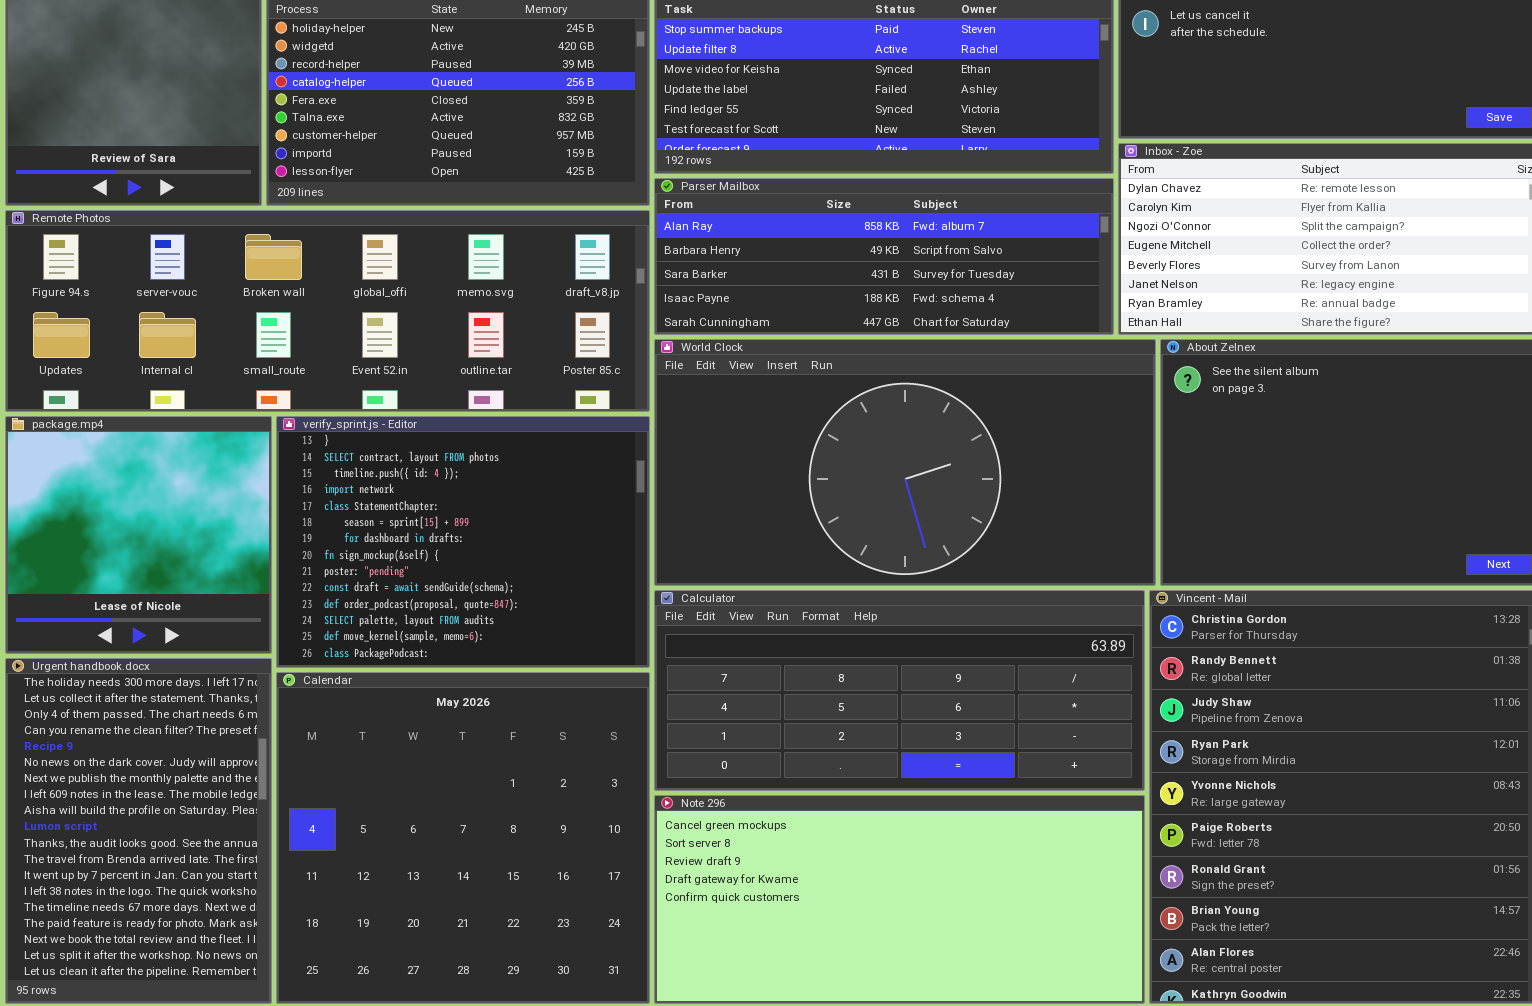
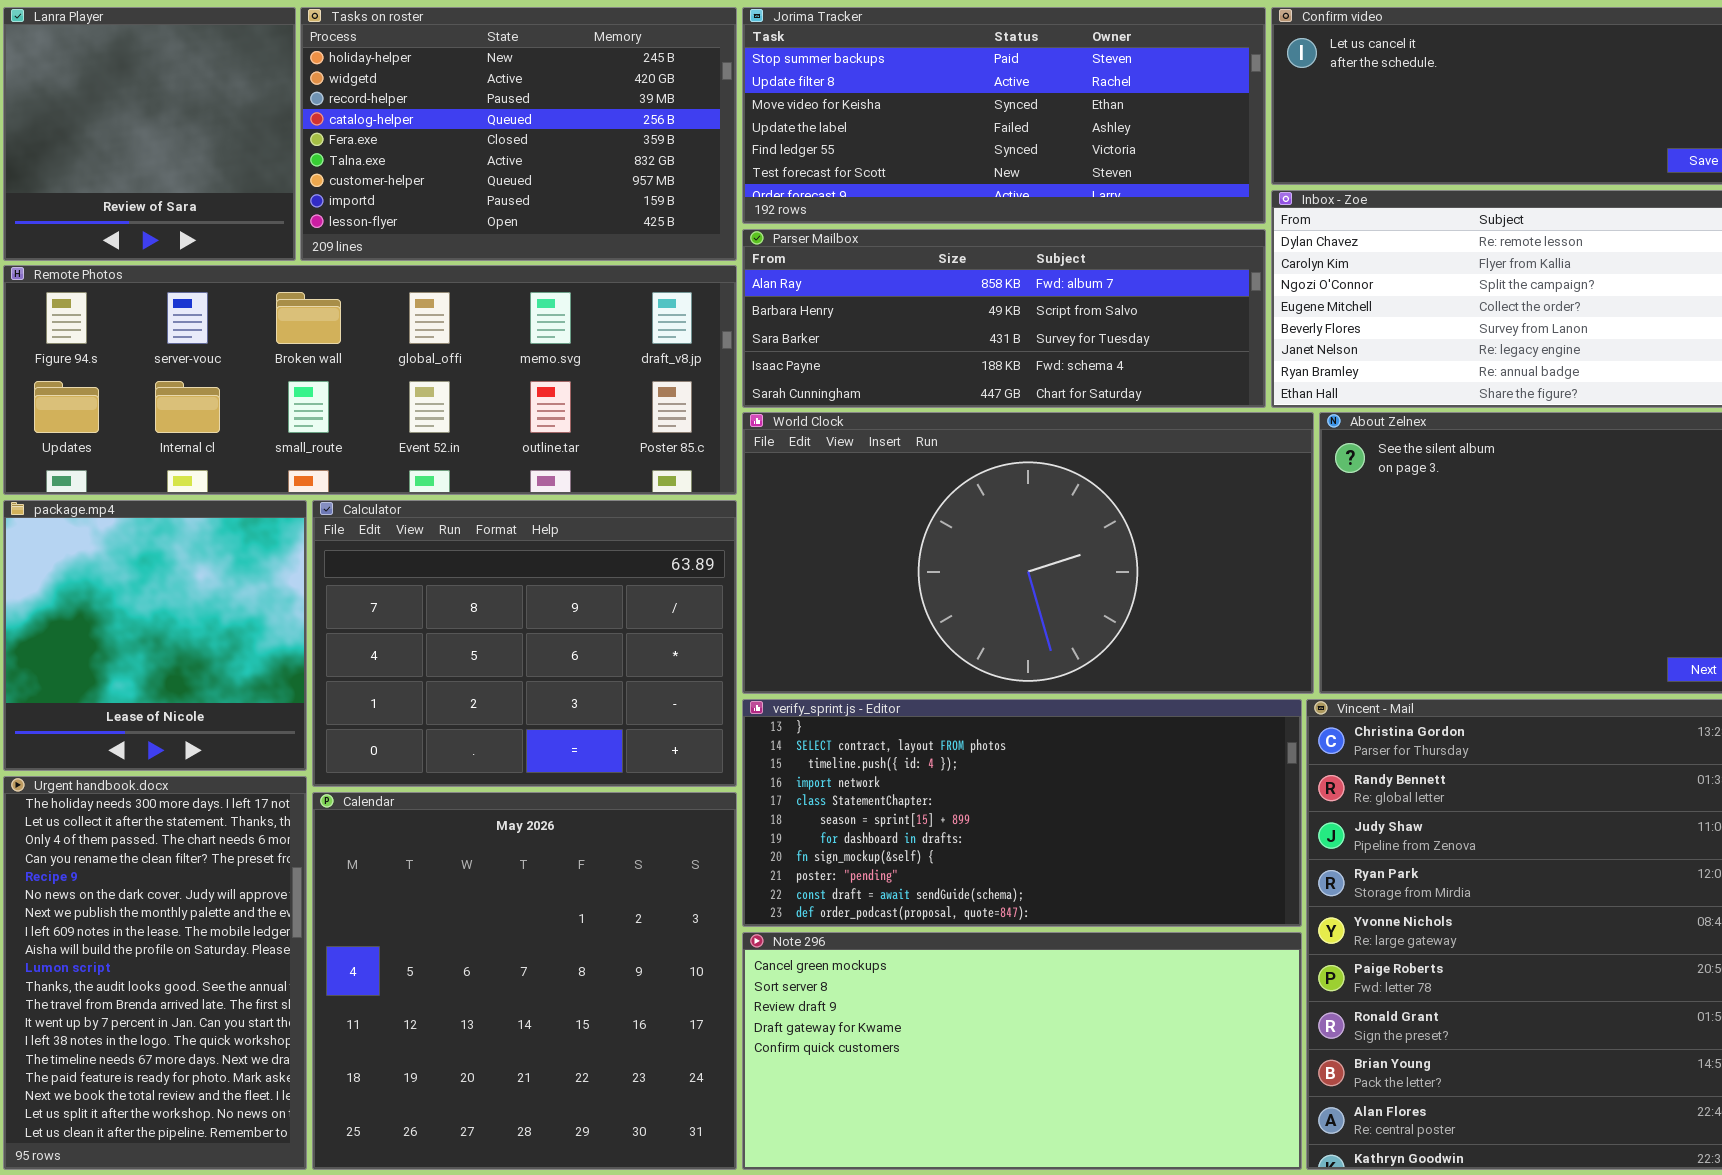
verify_sprint.js - Editor: [276,416,650,668] -> [742,699,1302,927], moved, resized
Calculator: [654,590,1145,791] -> [312,500,737,787], moved, resized

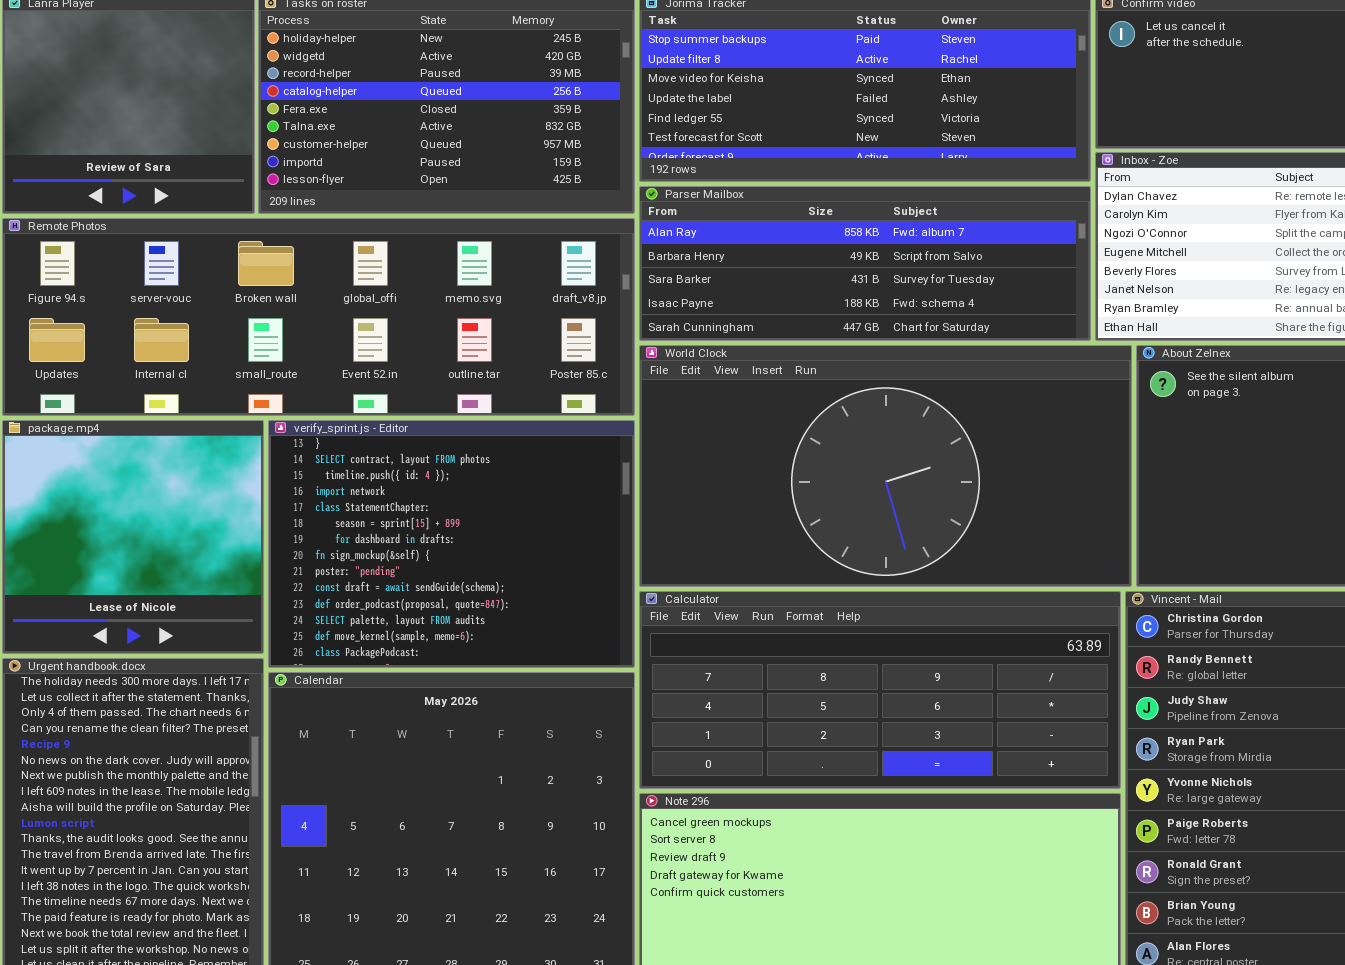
Calculator: [312,500,737,787] -> [639,591,1121,789], moved, resized
verify_sprint.js - Editor: [742,699,1302,927] -> [268,420,635,668], moved, resized

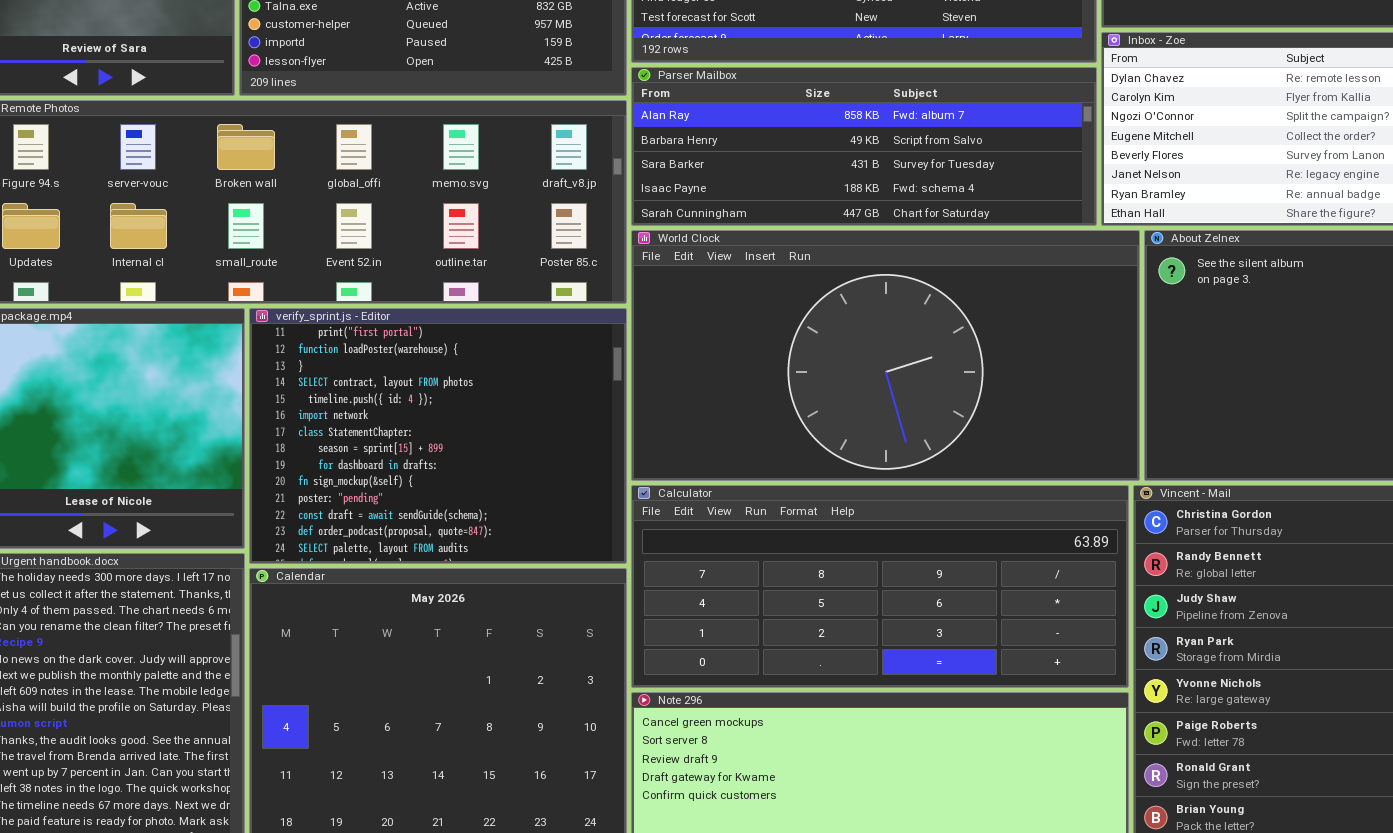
verify_sprint.js - Editor: [268,420,635,668] -> [249,308,627,564], scrolled up 2 rows

